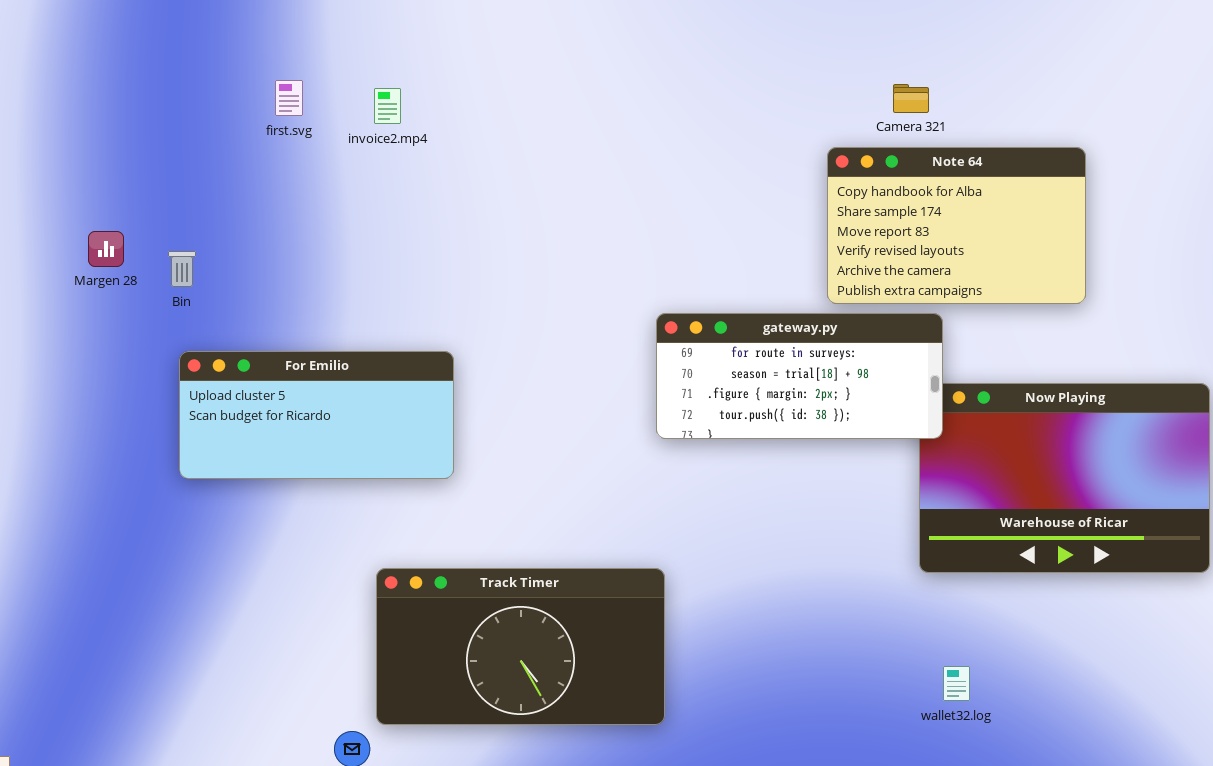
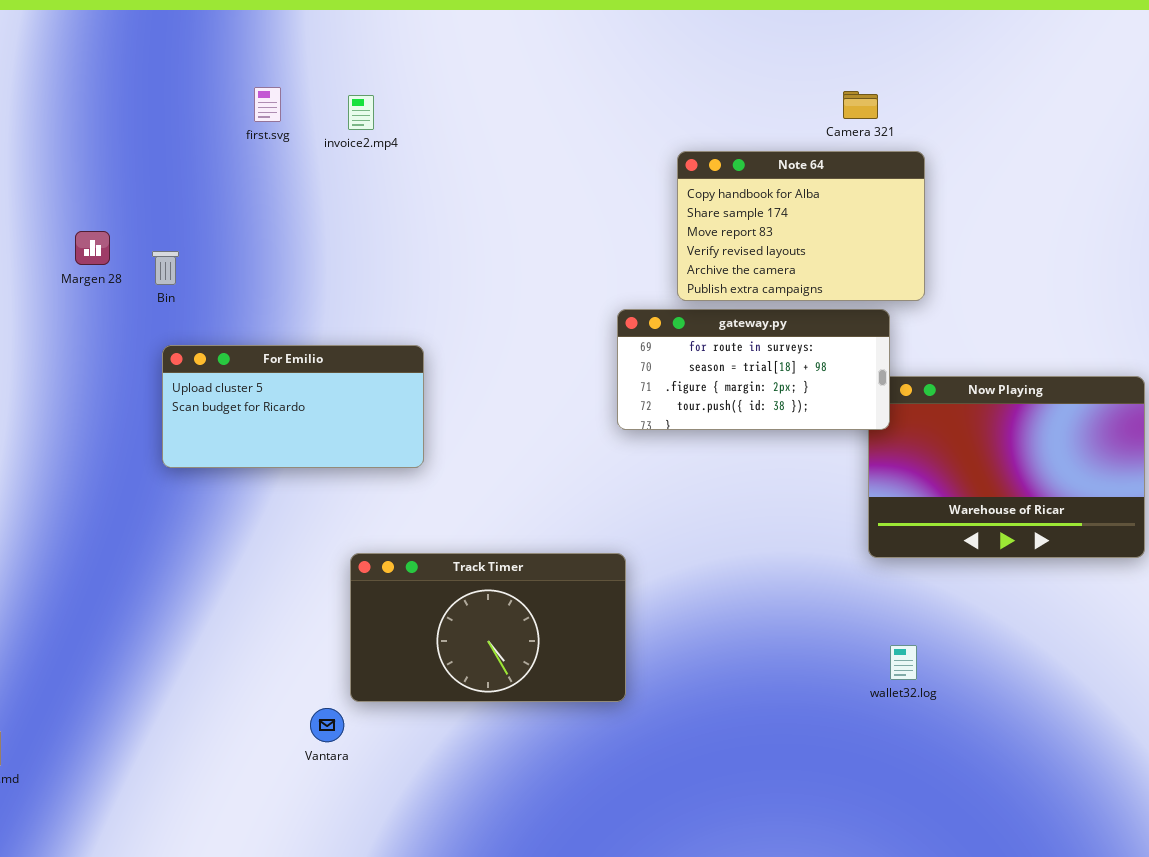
Note 64: [827,147,1086,304] -> [677,151,925,301], moved

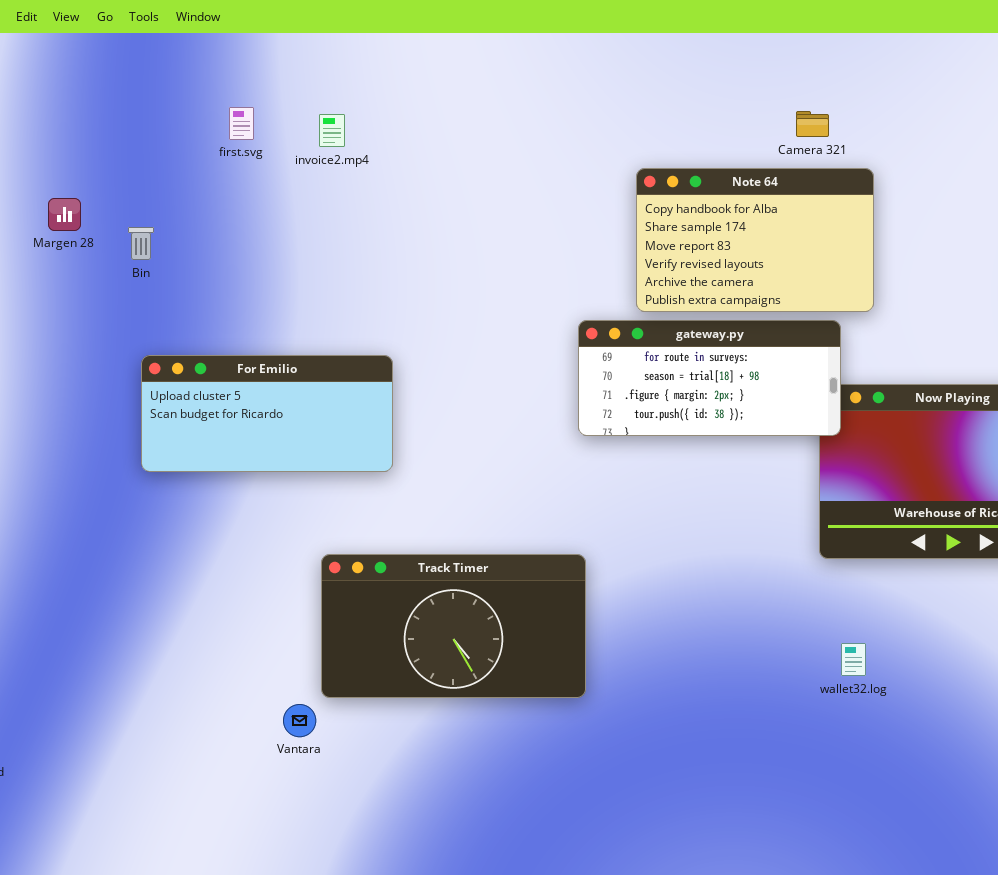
Margen 28: [75,231,110,265] -> [48,198,81,231], moved
Bin: [152,251,179,285] -> [128,227,154,260], moved

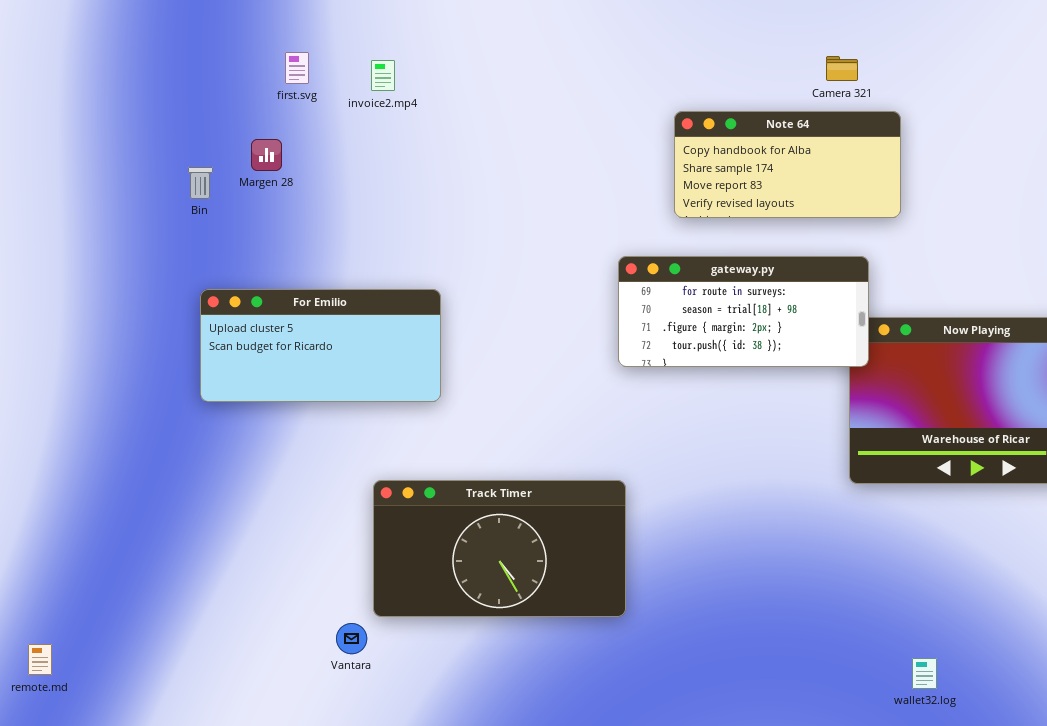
Note 64: [636,168,874,312] -> [674,111,901,218], resized
Margen 28: [48,198,81,231] -> [251,139,282,171], moved
wallet32.log: [841,643,866,676] -> [912,658,937,689], moved

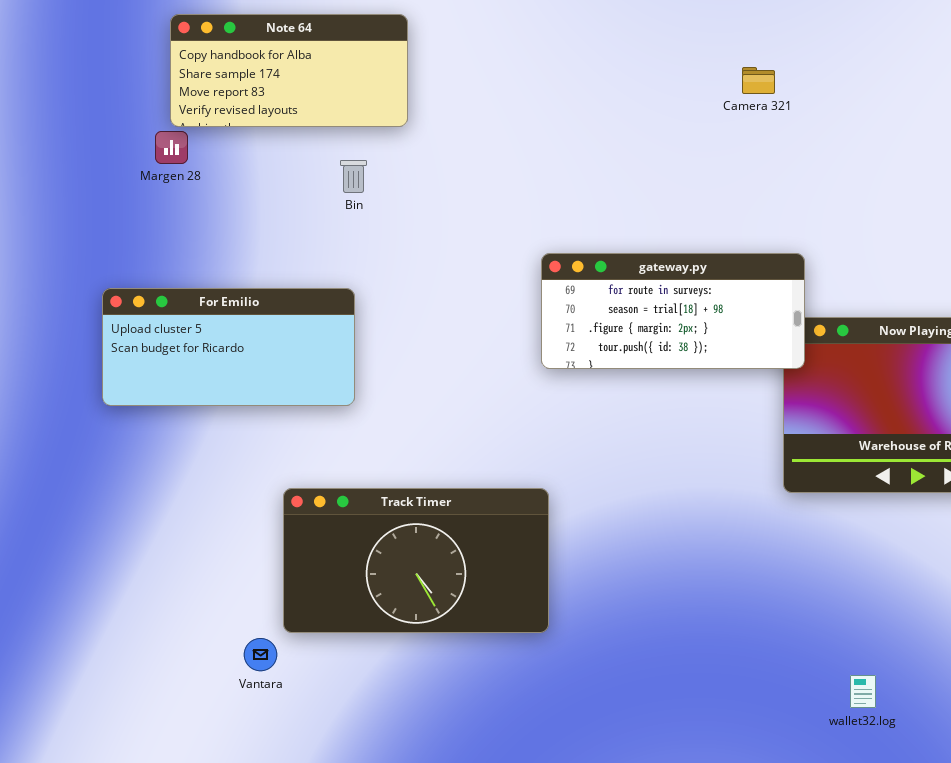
Camera 321: [826,56,858,81] -> [742,67,775,94], moved
Note 64: [674,111,901,218] -> [170,14,408,127], moved
Bin: [188,167,213,199] -> [340,160,367,193], moved

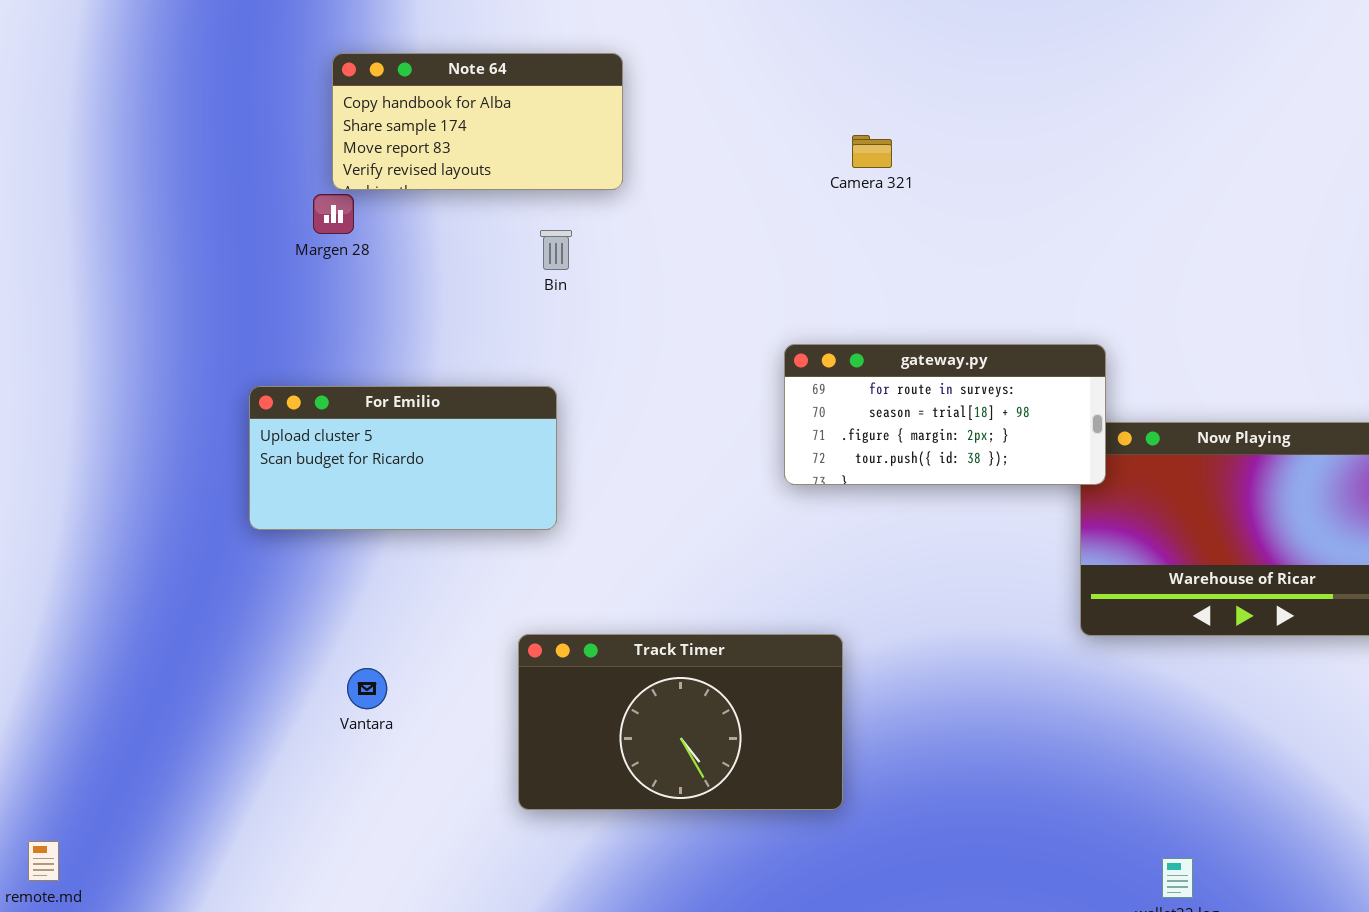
Camera 321: [742,67,775,94] -> [852,135,892,168], moved
Track Timer: [283,488,549,633] -> [518,634,843,810], moved
Vantara: [244,638,277,671] -> [347,668,387,709], moved

